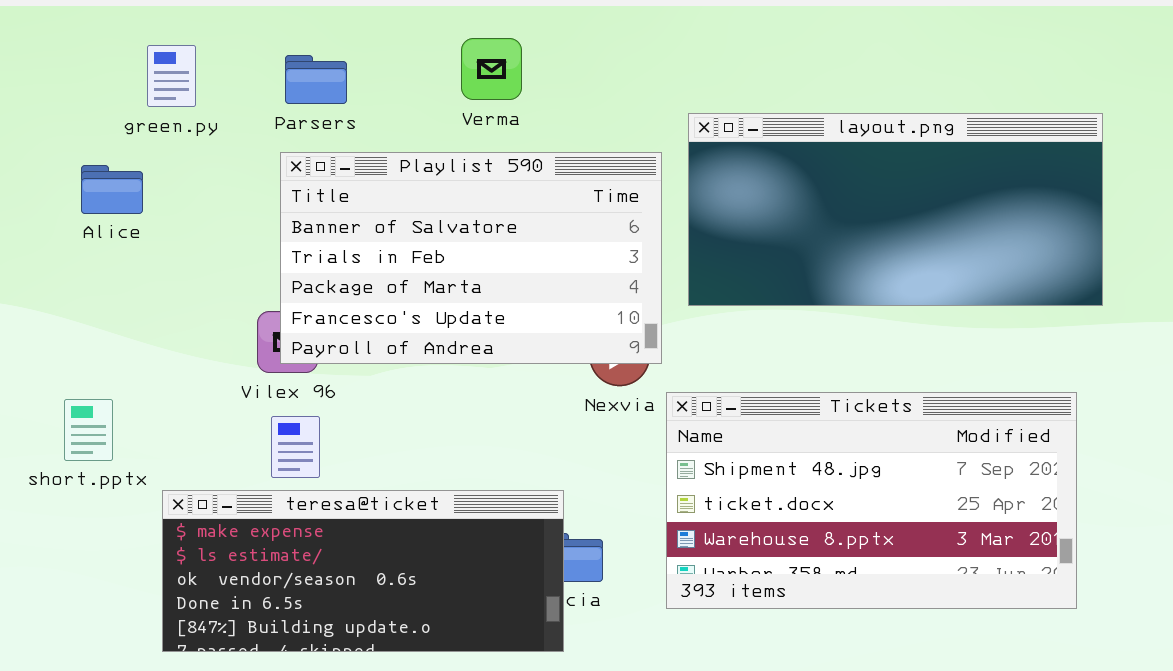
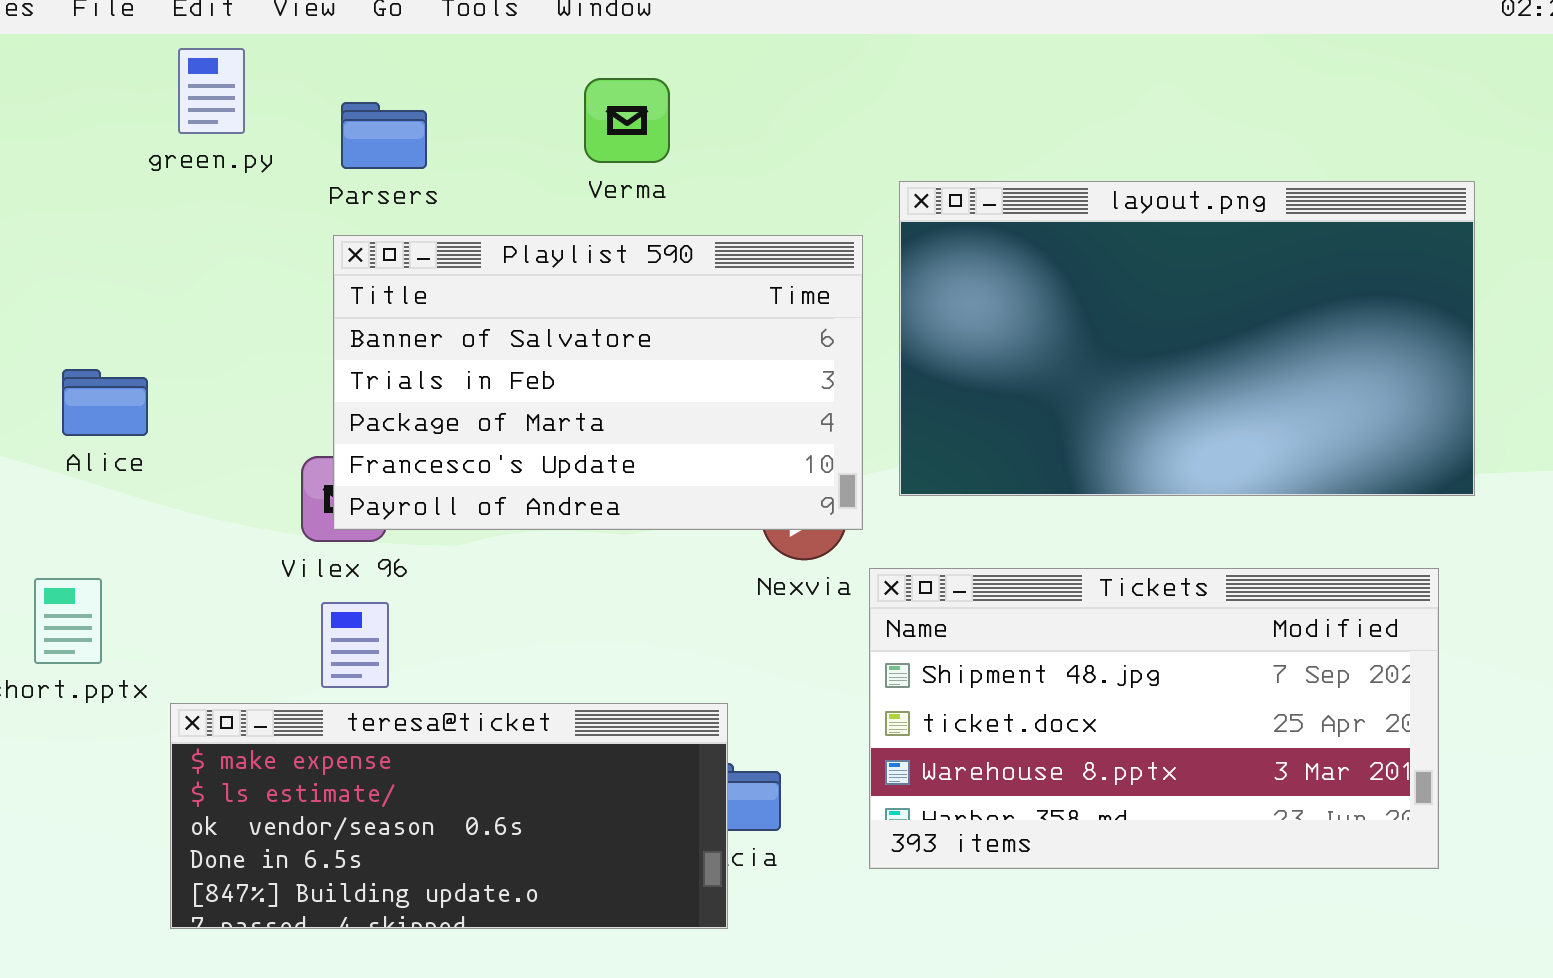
green.py: [147,45,196,107] -> [178,48,245,134], moved
layout.png: [688,113,1103,306] -> [899,181,1475,496], resized
Alice: [81,165,143,214] -> [62,369,148,436], moved

